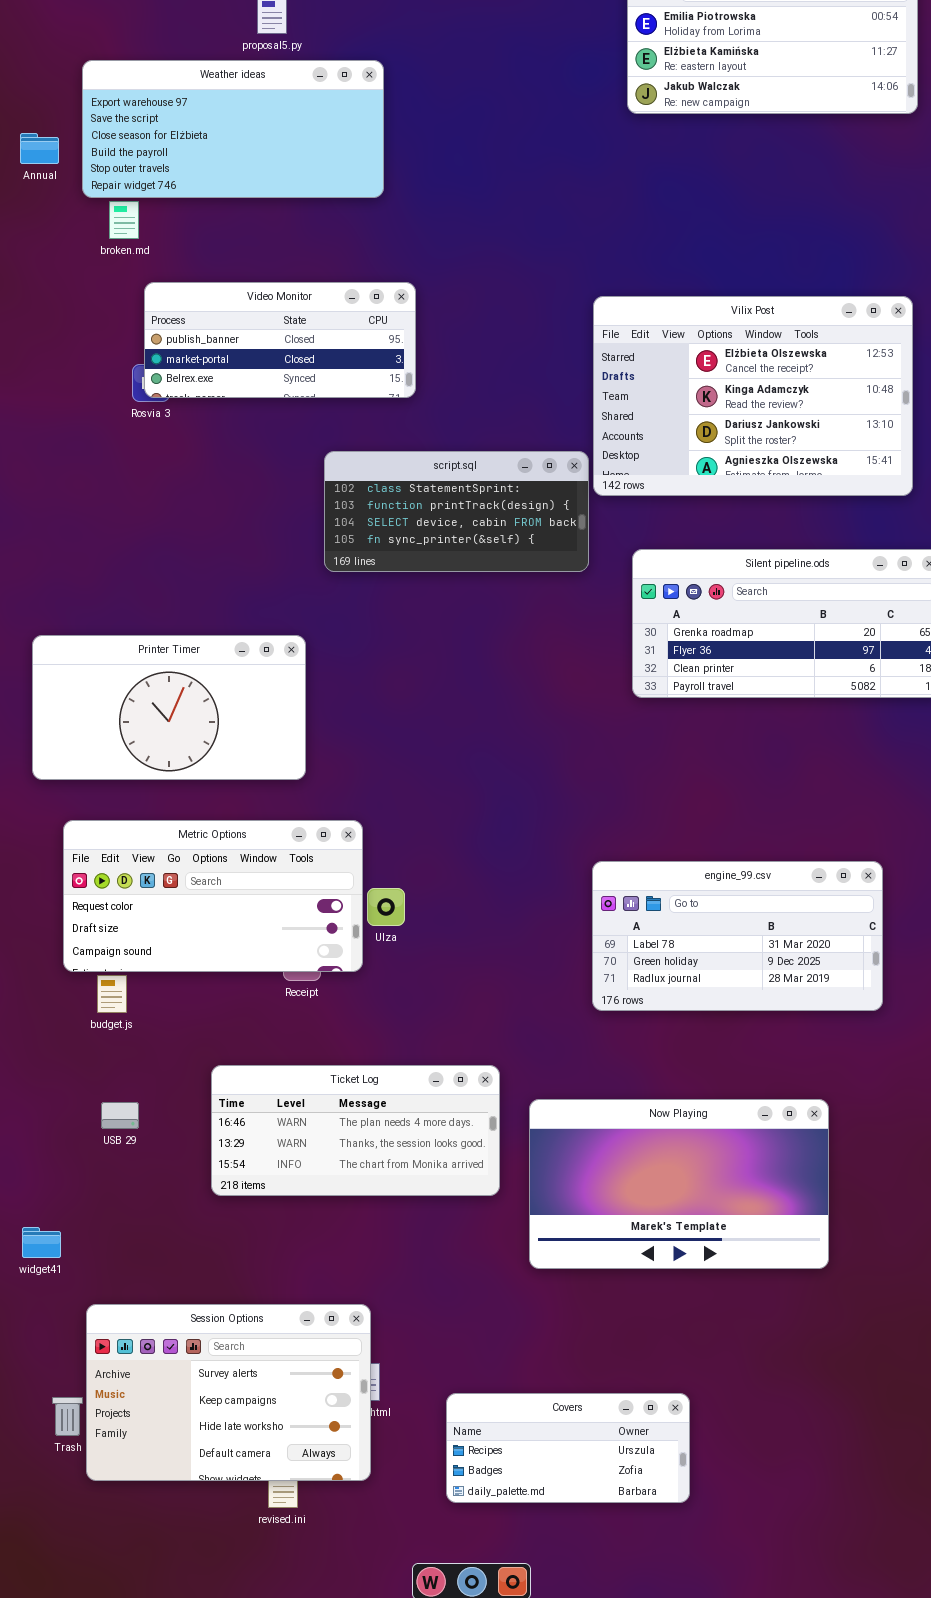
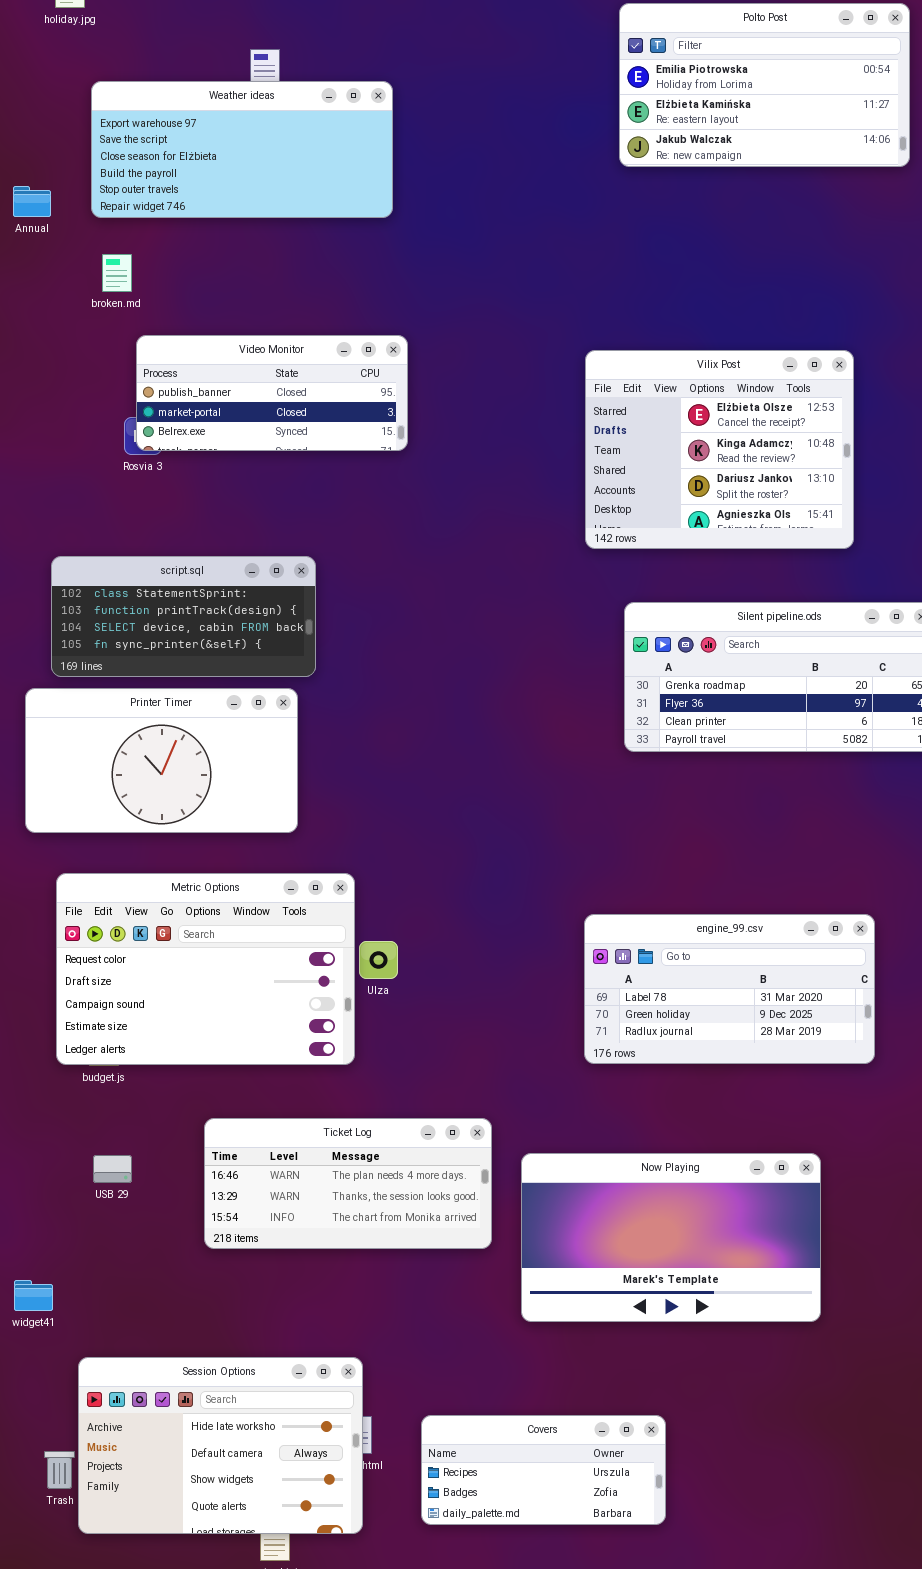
Weather ideas: [82,60,384,198] -> [91,81,393,218], moved
Vilix Post: [593,296,913,496] -> [585,350,854,549], resized
script.sql: [324,451,589,572] -> [51,556,316,677], moved
Metric Options: [63,820,363,972] -> [56,873,355,1065], resized
Session Options: [86,1304,371,1481] -> [78,1357,363,1534], scrolled down 2 rows
Covers: [446,1393,690,1503] -> [421,1415,666,1525], moved

